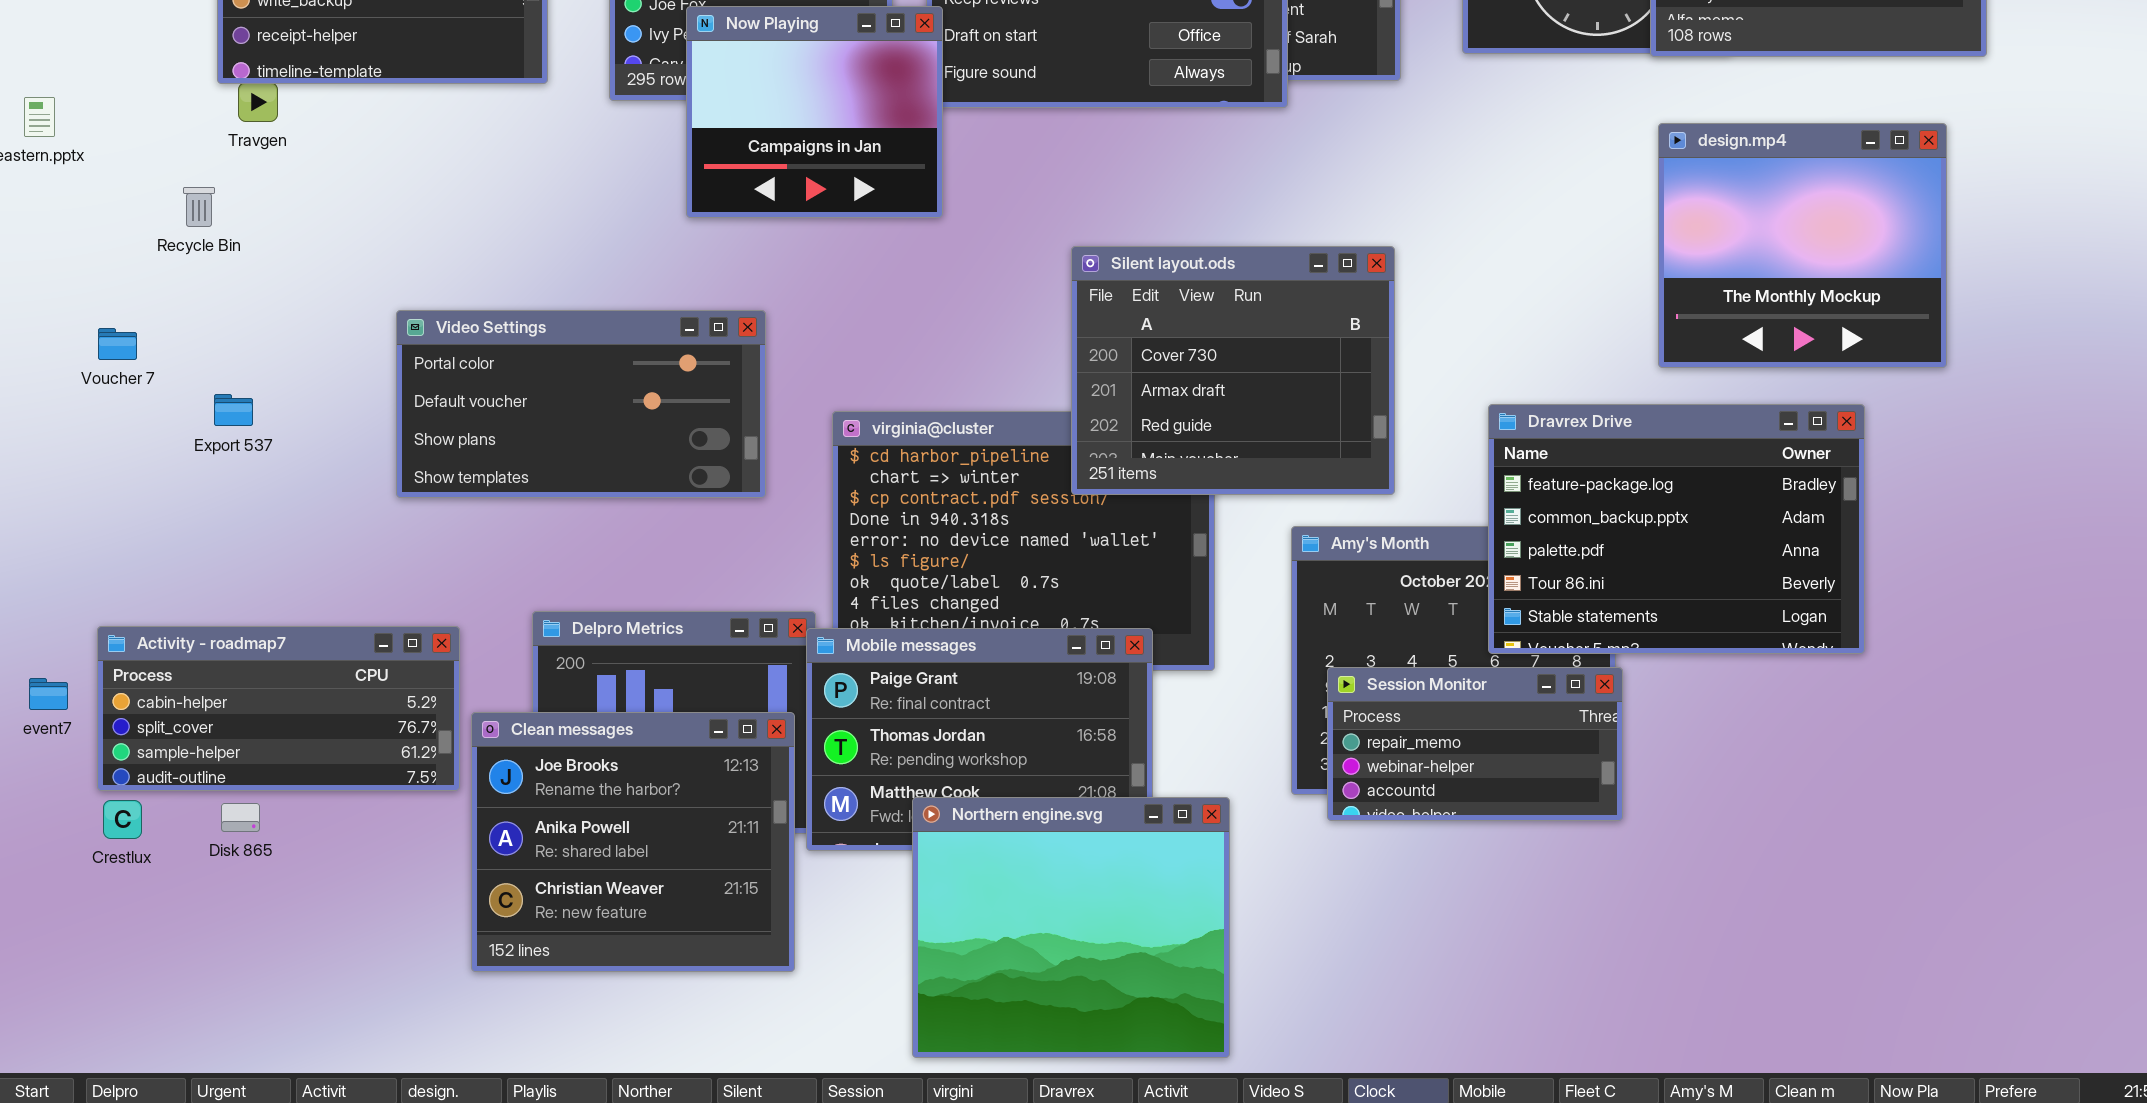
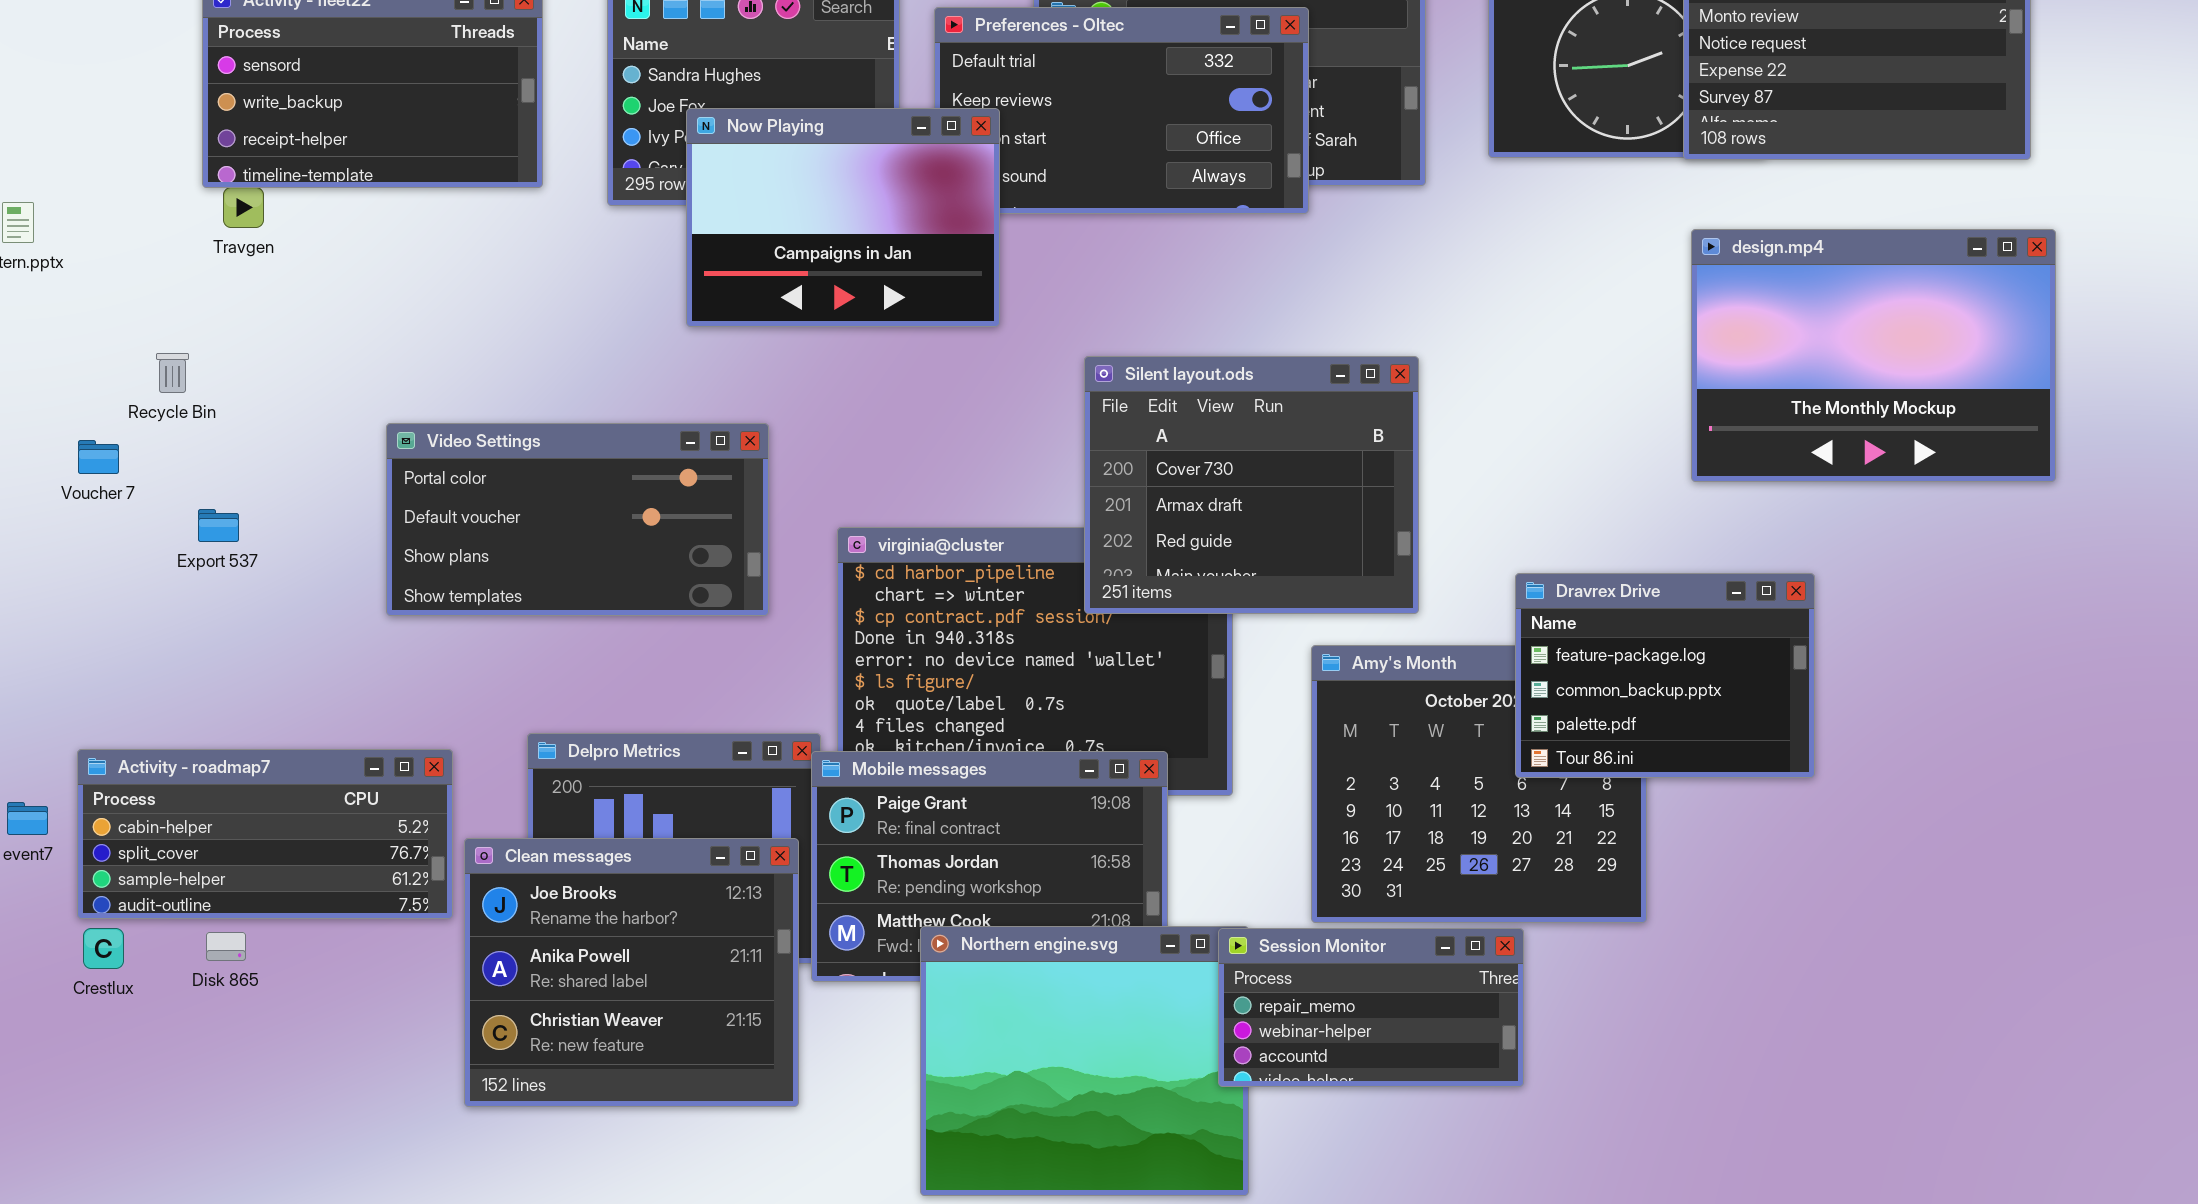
Now Playing: [686,6,943,218] -> [686,108,1000,327], resized
design.mp4: [1658,123,1947,368] -> [1691,229,2056,482], resized
Recycle Bin: [183,187,215,227] -> [156,353,189,393], moved
Dravrex Drive: [1488,404,1865,654] -> [1515,573,1815,778], resized
Session Monitor: [1327,667,1623,821] -> [1218,928,1524,1087], moved

